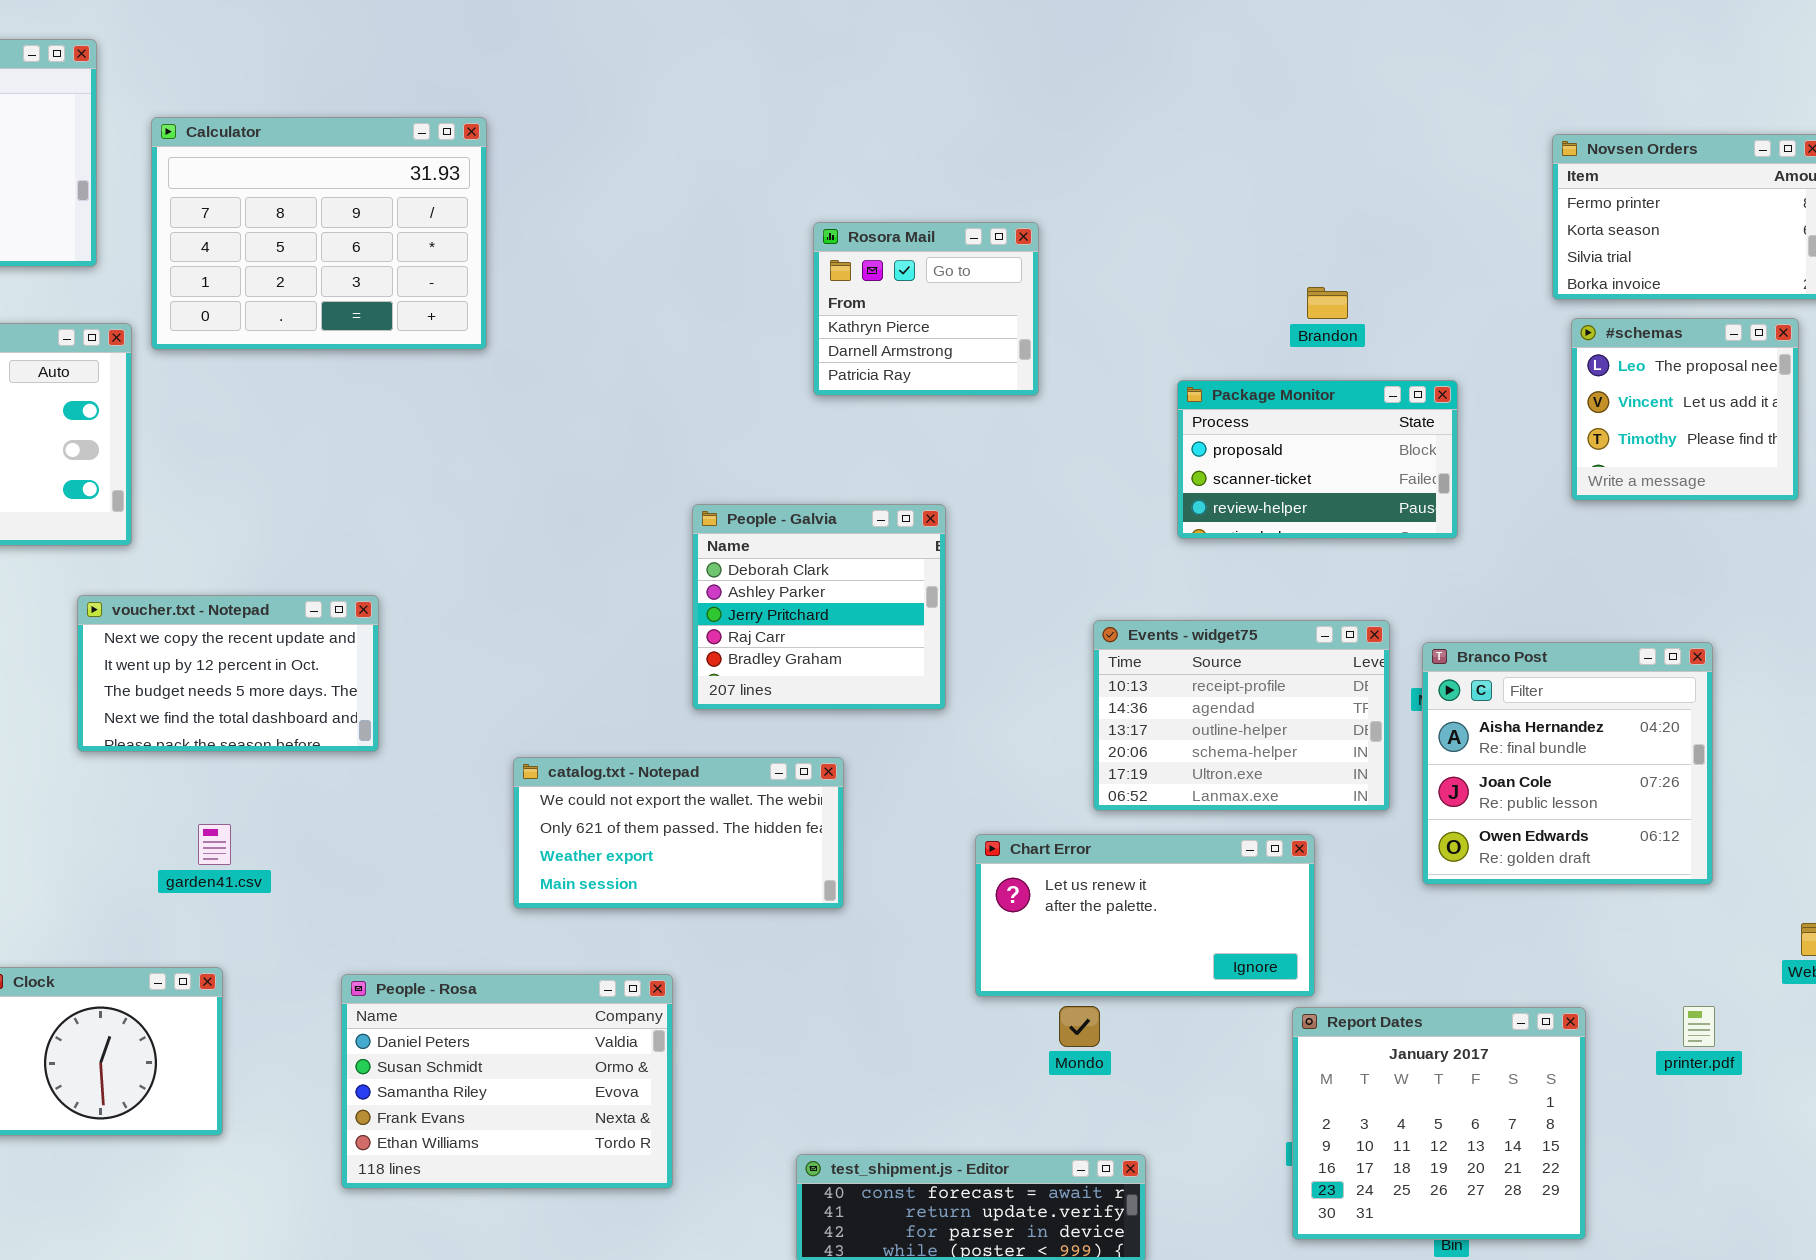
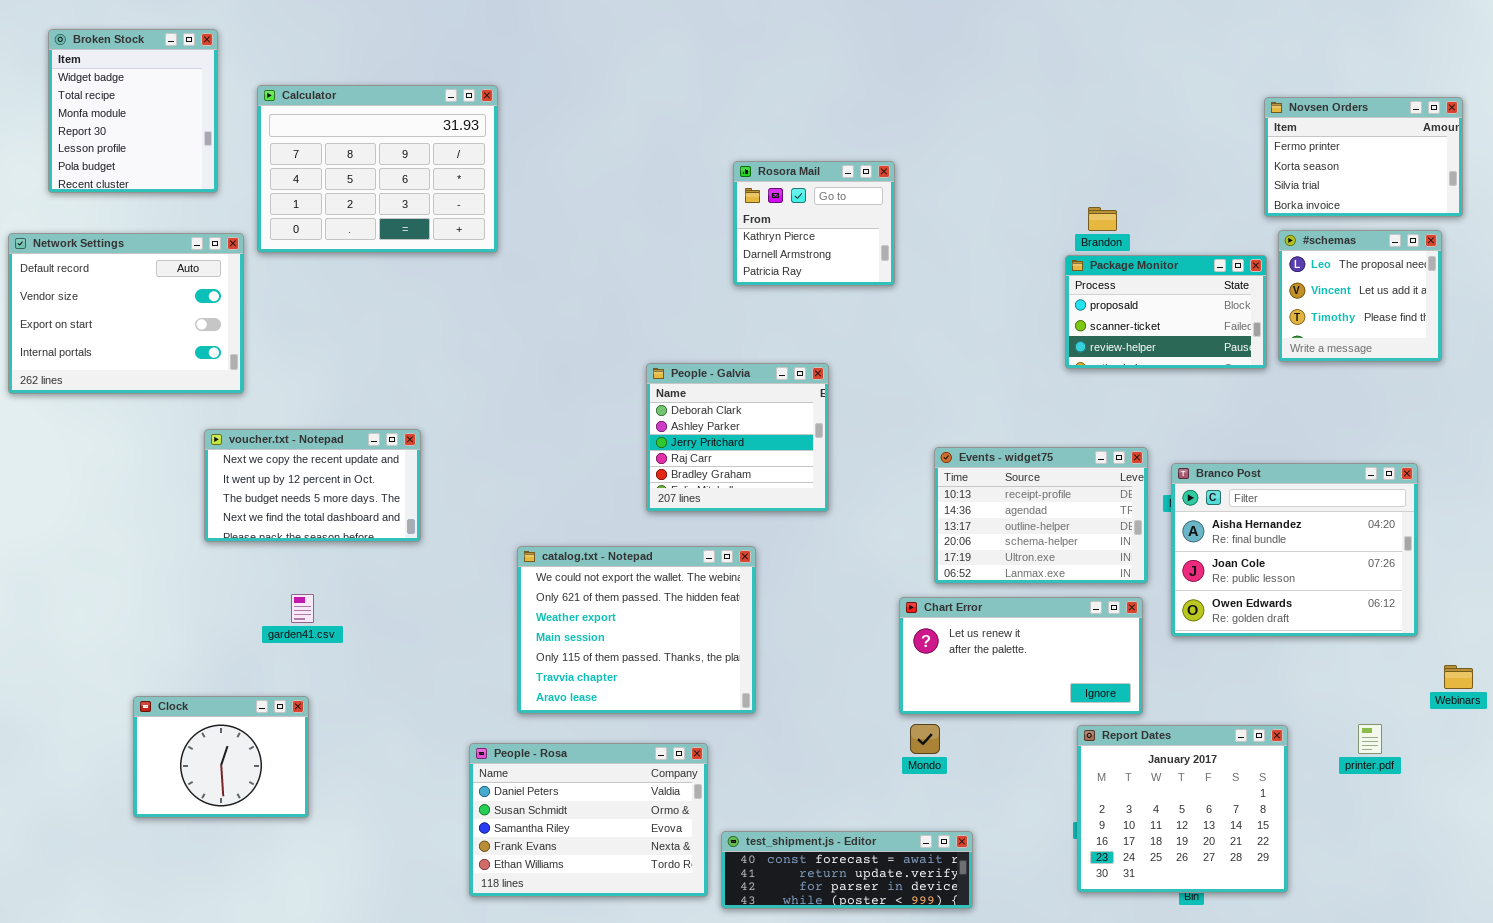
Package Monitor: [1177,380,1458,539] -> [1065,255,1267,369], moved
Branco Post: [1422,642,1713,885] -> [1171,463,1418,637], resized
catalog.txt - Notepad: [513,757,844,909] -> [517,546,756,714], resized
Chart Error: [975,834,1315,997] -> [899,597,1143,715], moved
People - Rosa: [341,974,673,1189] -> [469,743,708,897], moved

